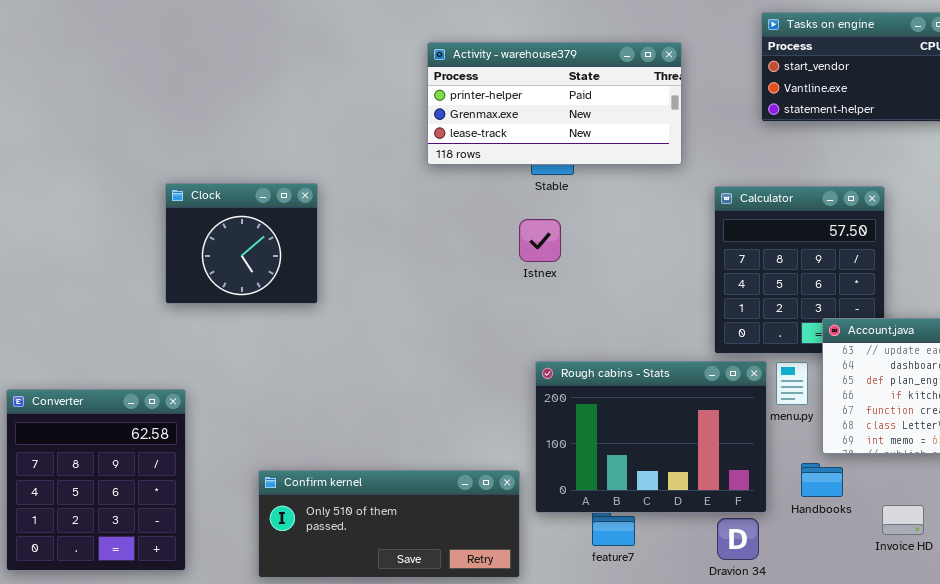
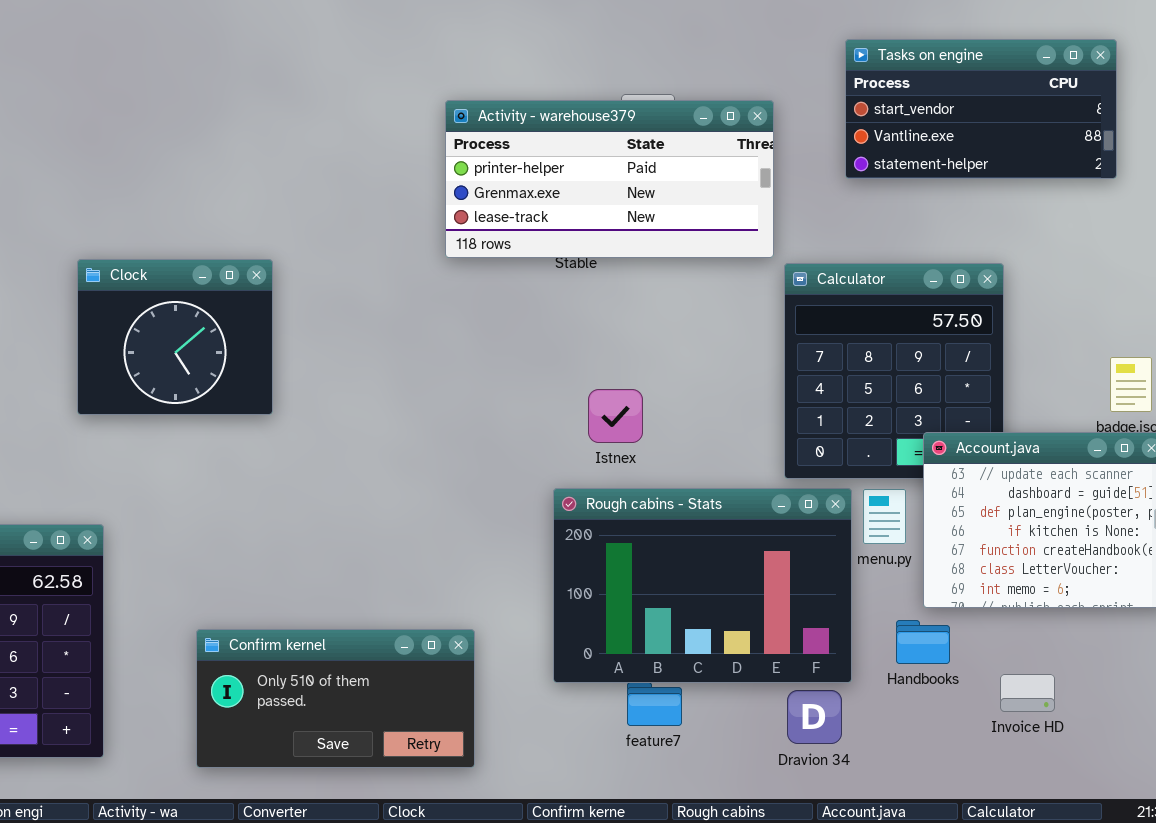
Activity - warehouse379: [427,42,682,165] -> [445,100,774,258], moved
Istnex: [519,219,561,262] -> [588,389,643,443], moved
Confirm kernel: [258,470,520,578] -> [196,629,475,768], resized

